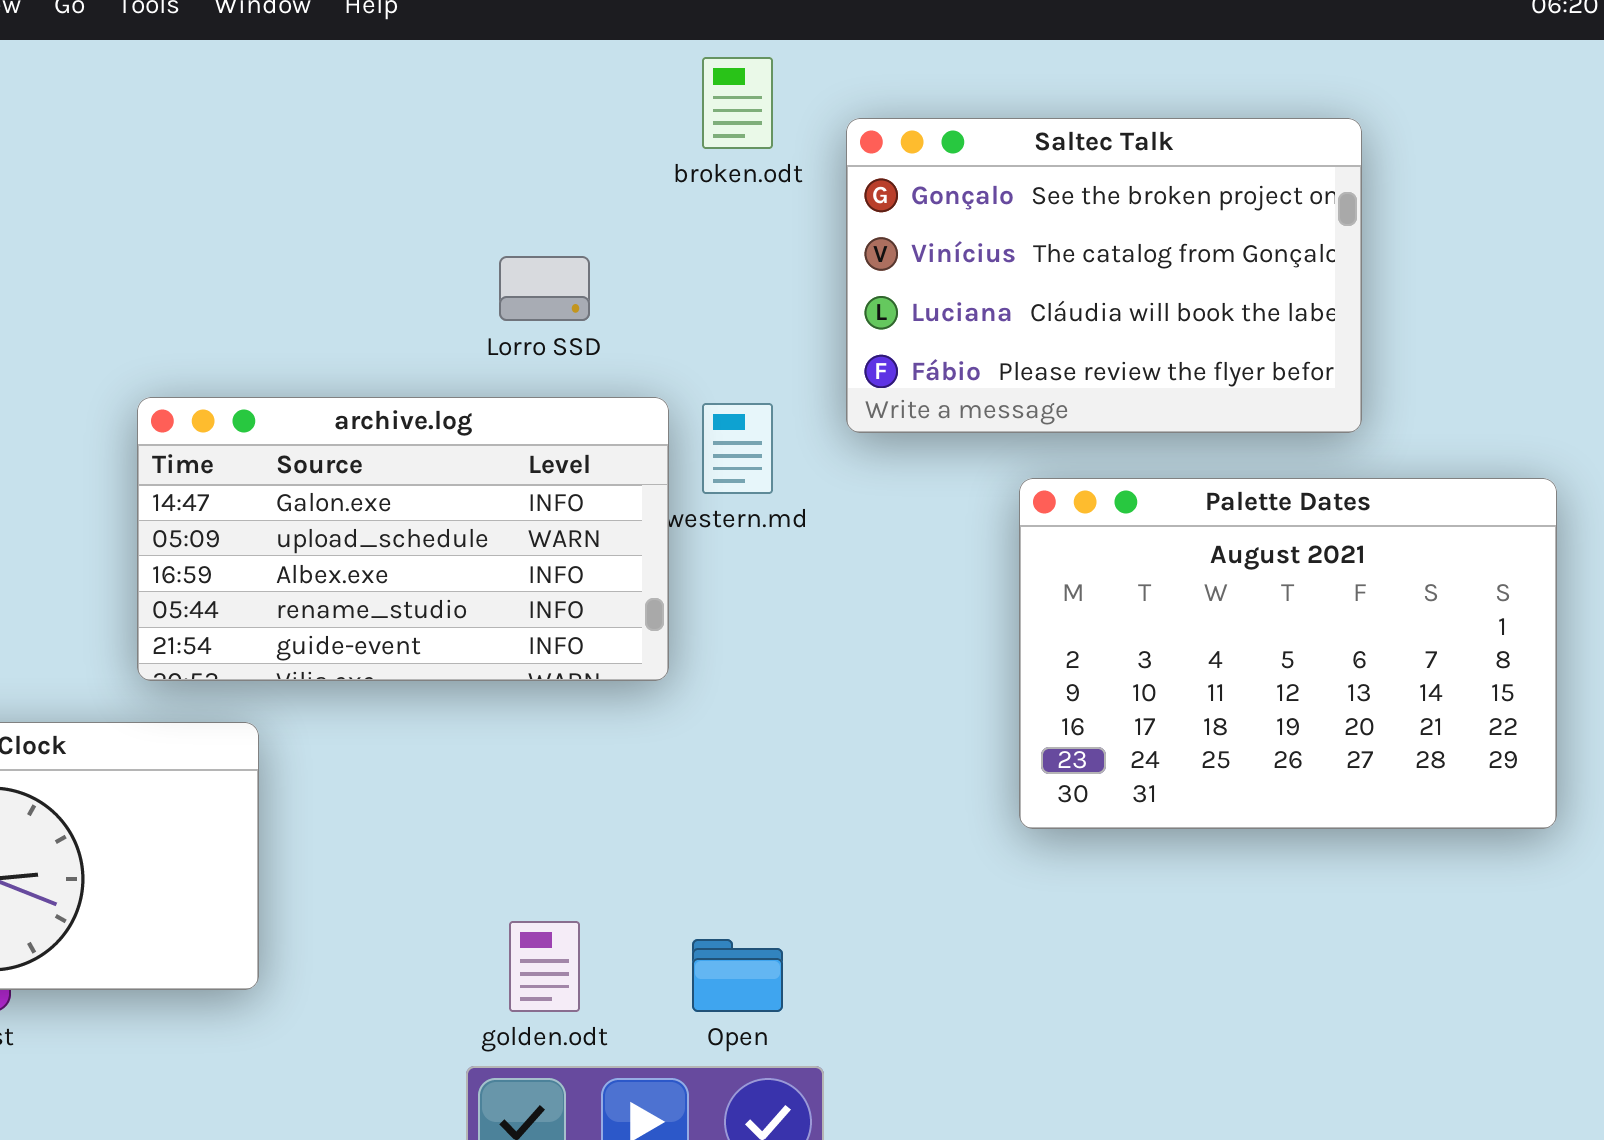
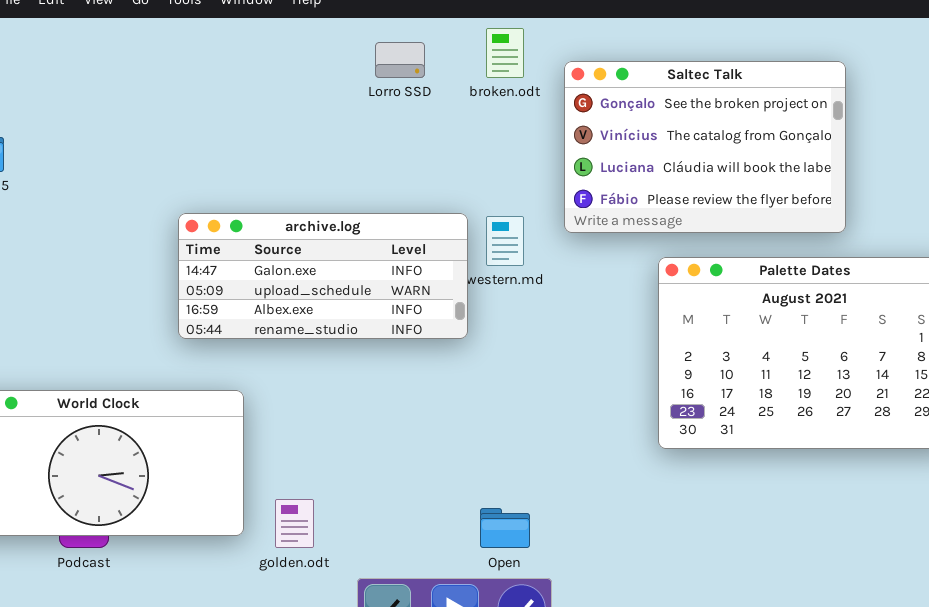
Lorro SSD: [499,256,590,321] -> [375,42,425,78], moved
archive.log: [137,397,669,681] -> [178,213,468,339], resized
golden.odt: [509,921,580,1012] -> [275,499,314,548], moved

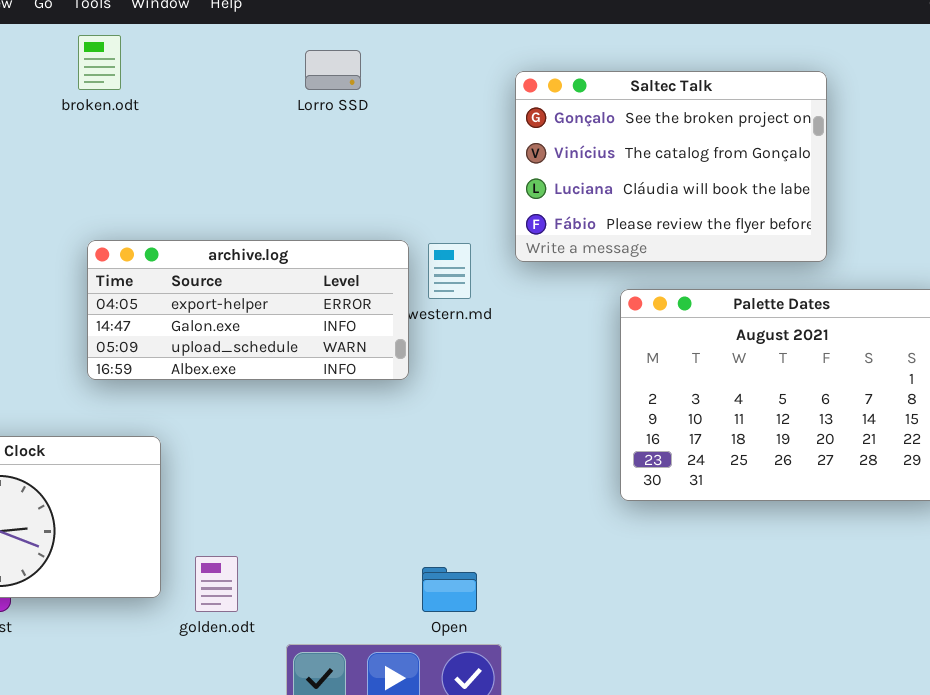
broken.odt: [486,28,524,78] -> [78,35,121,90], moved
archive.log: [178,213,468,339] -> [87,240,409,380], scrolled up 1 row

